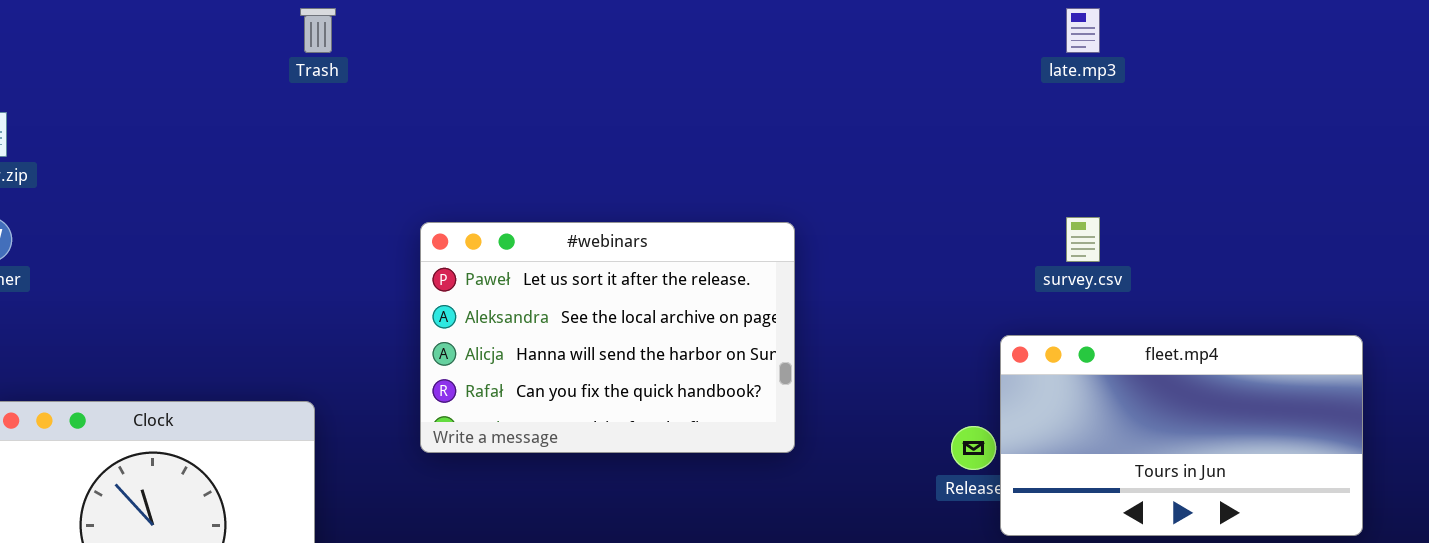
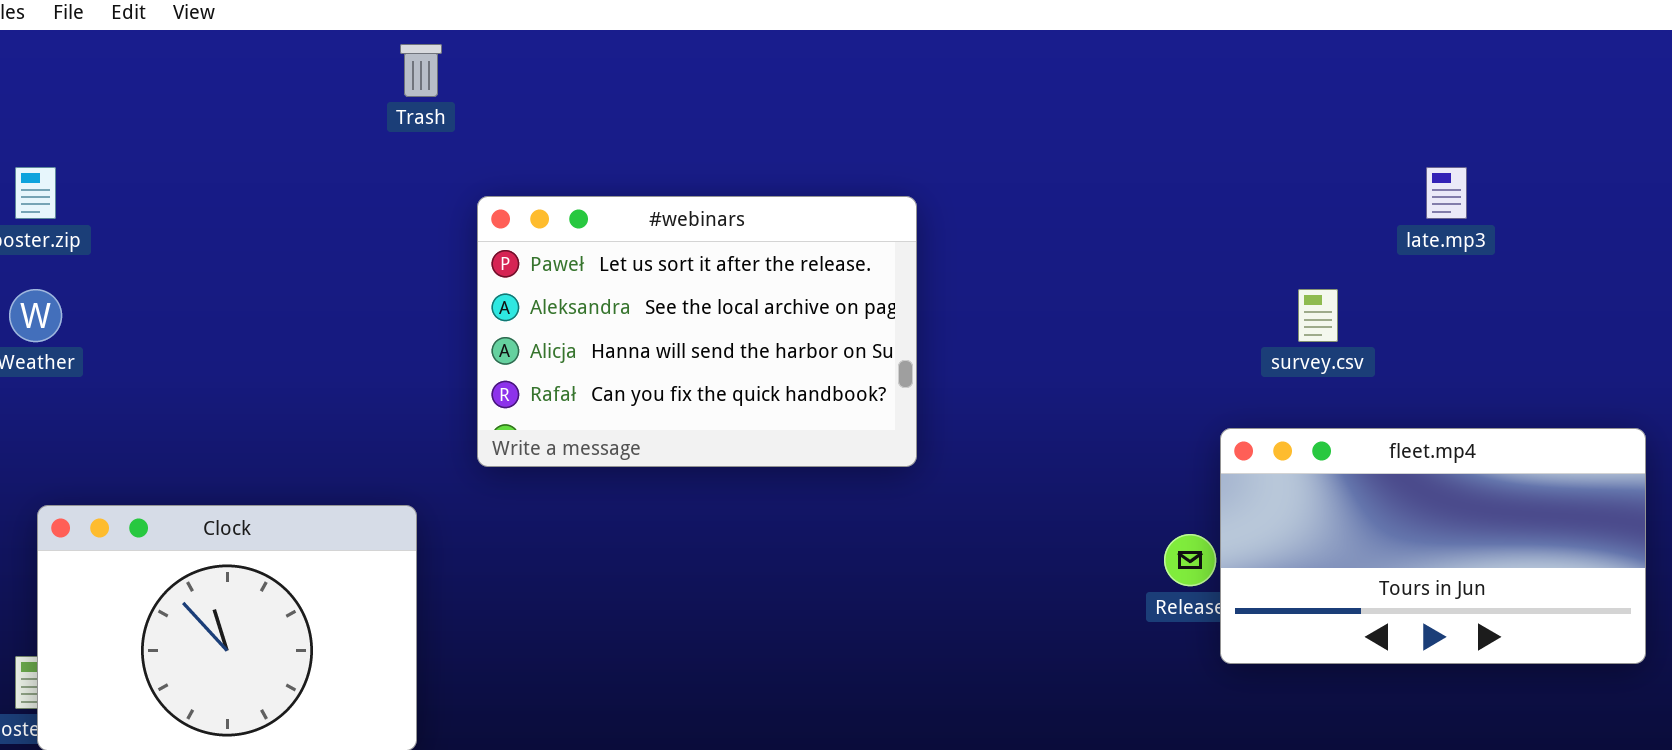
late.mp3: [1066,8,1100,53] -> [1426,167,1467,219], moved
#webinars: [420,222,795,453] -> [477,196,917,467], moved

